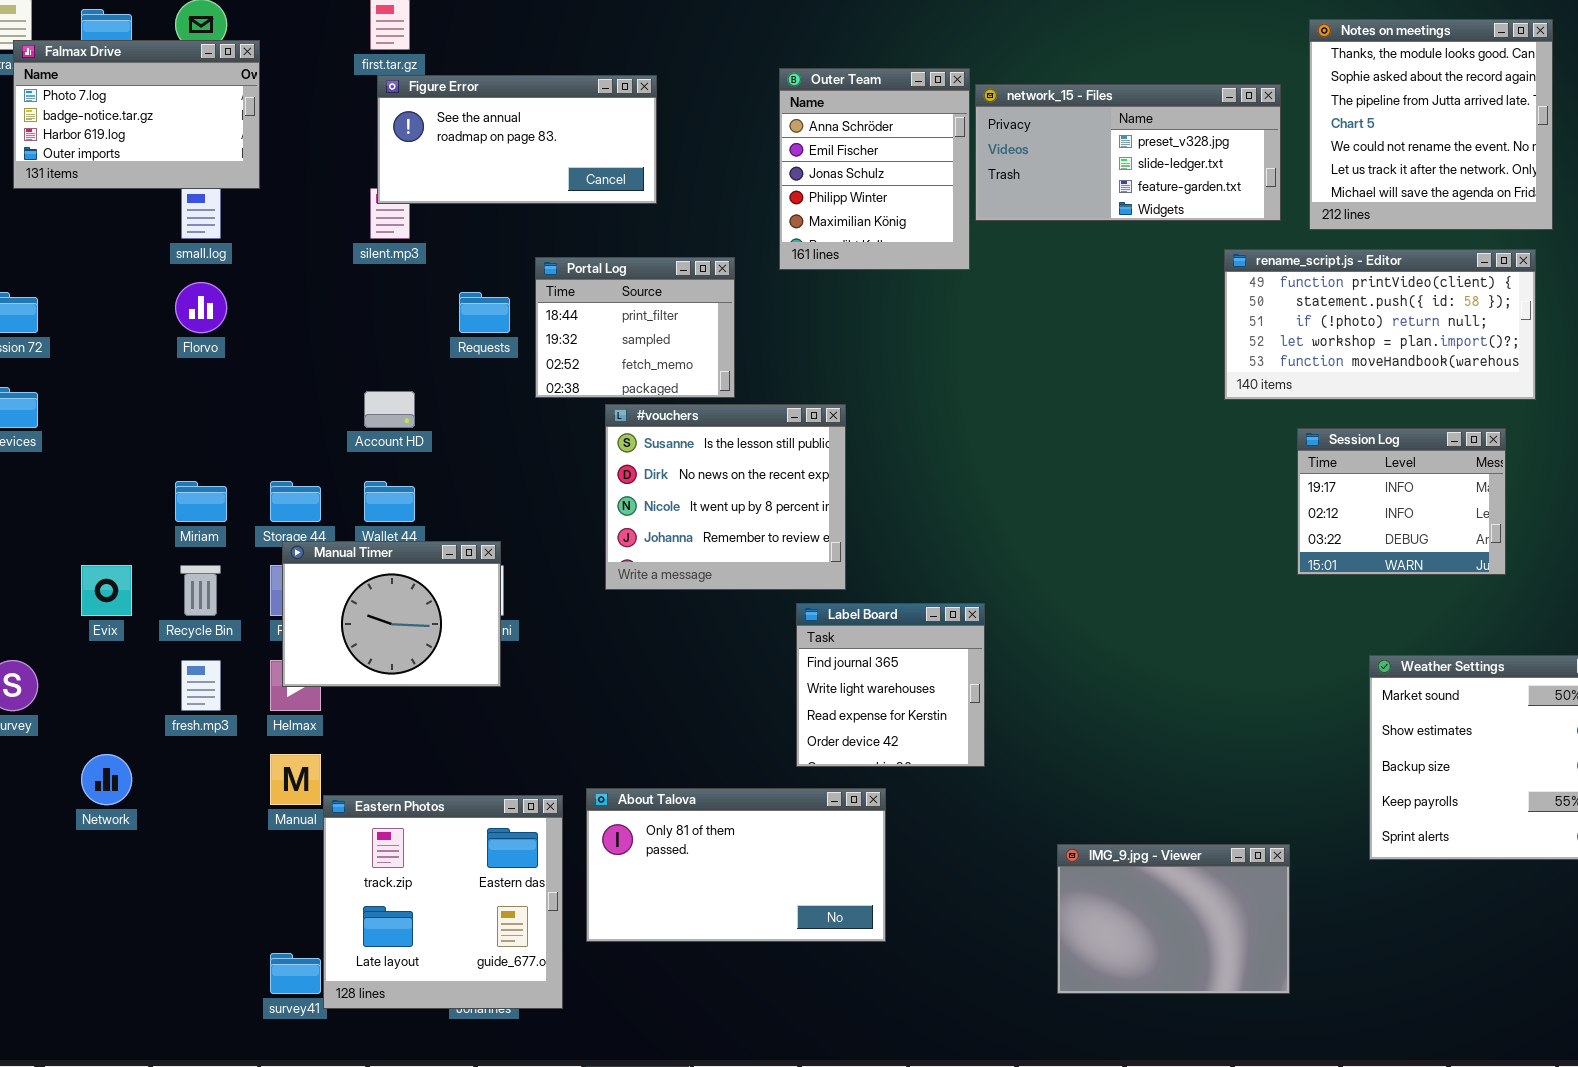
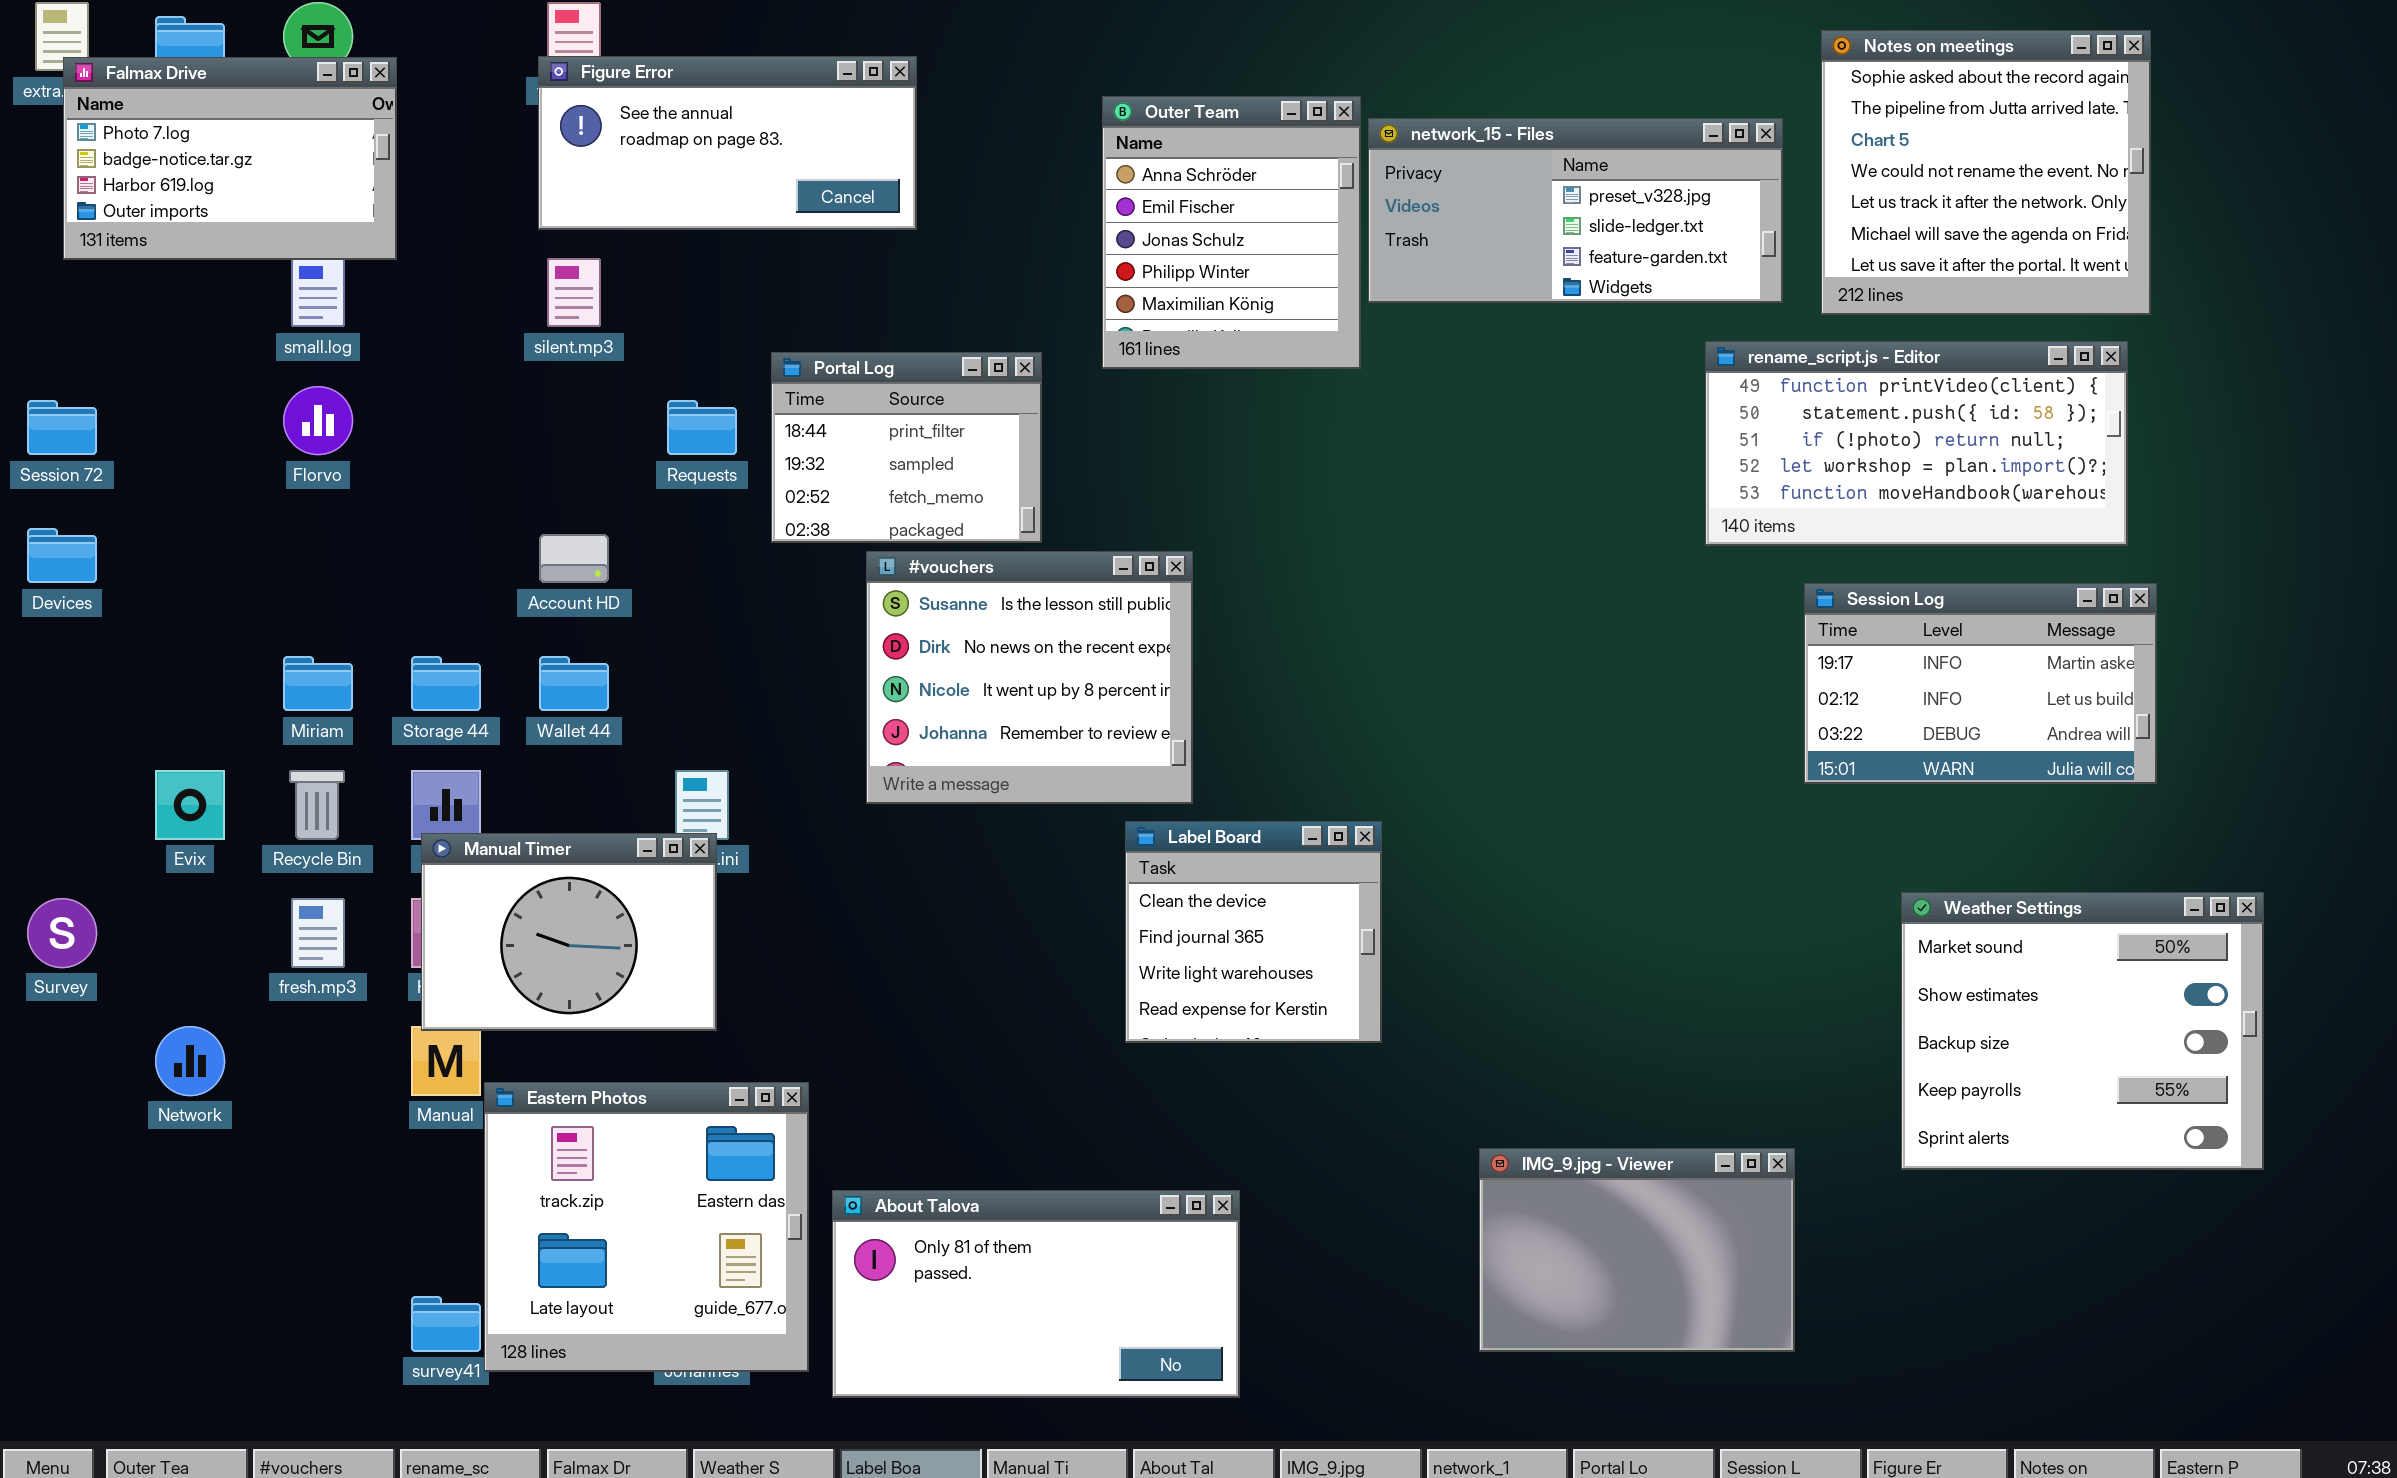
Notes on meetings: [1309,19,1553,230] -> [1821,30,2151,315], scrolled down 1 row
Figure Error: [377,75,657,204] -> [538,56,917,230], moved
Session Log: [1297,428,1506,575] -> [1804,583,2157,784], resized
Manual Timer: [282,541,501,687] -> [421,833,717,1031], moved
Label Board: [796,603,985,767] -> [1125,821,1382,1043], scrolled up 1 row
About Talova: [586,788,886,942] -> [832,1190,1240,1398], moved

